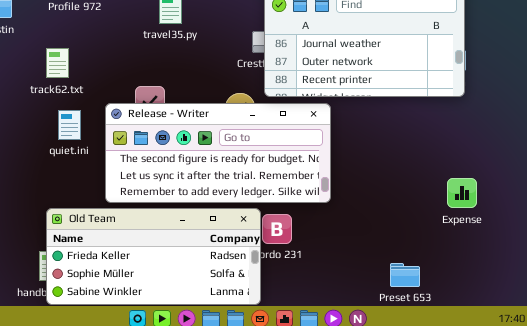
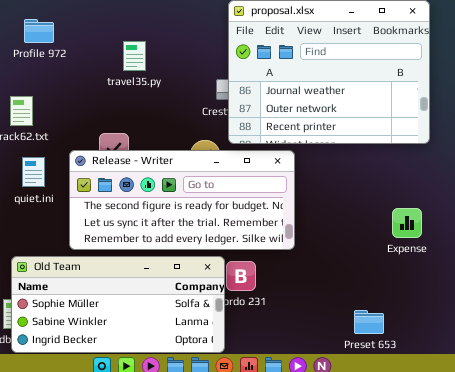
Expense: [447,178,477,208] -> [392,208,422,238], moved
Old Team: [46,208,261,305] -> [11,256,225,353], scrolled down 1 row

